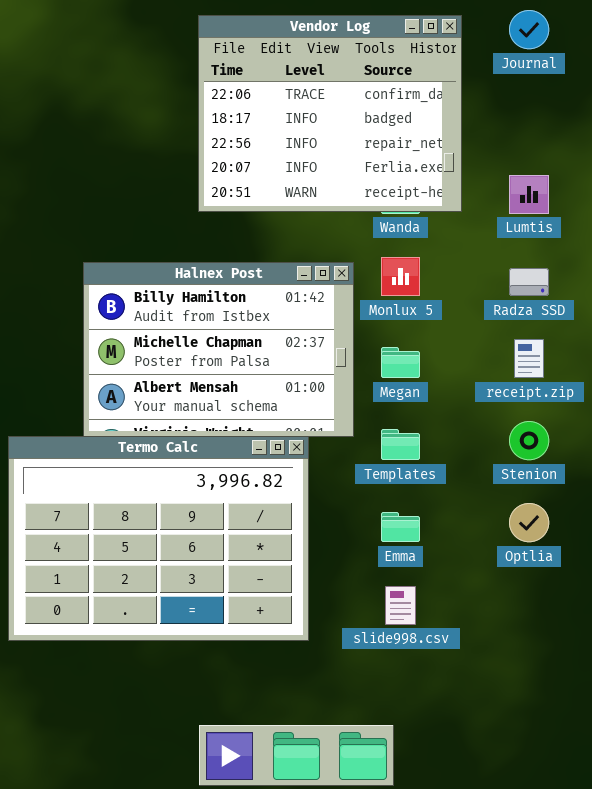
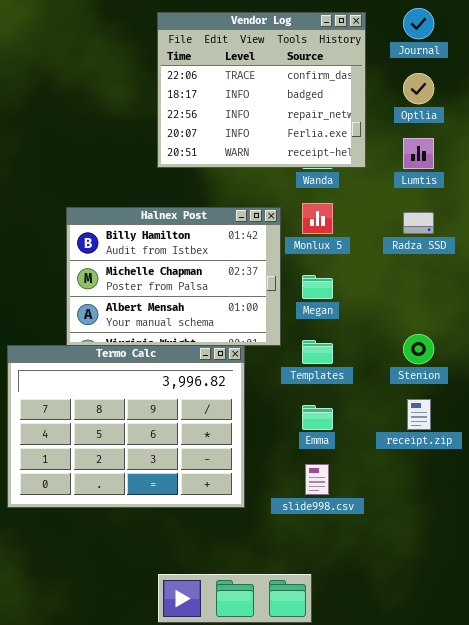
receipt.zip: [514,339,544,378] -> [407,399,431,430], moved
Optlia: [509,503,549,542] -> [403,73,434,104], moved

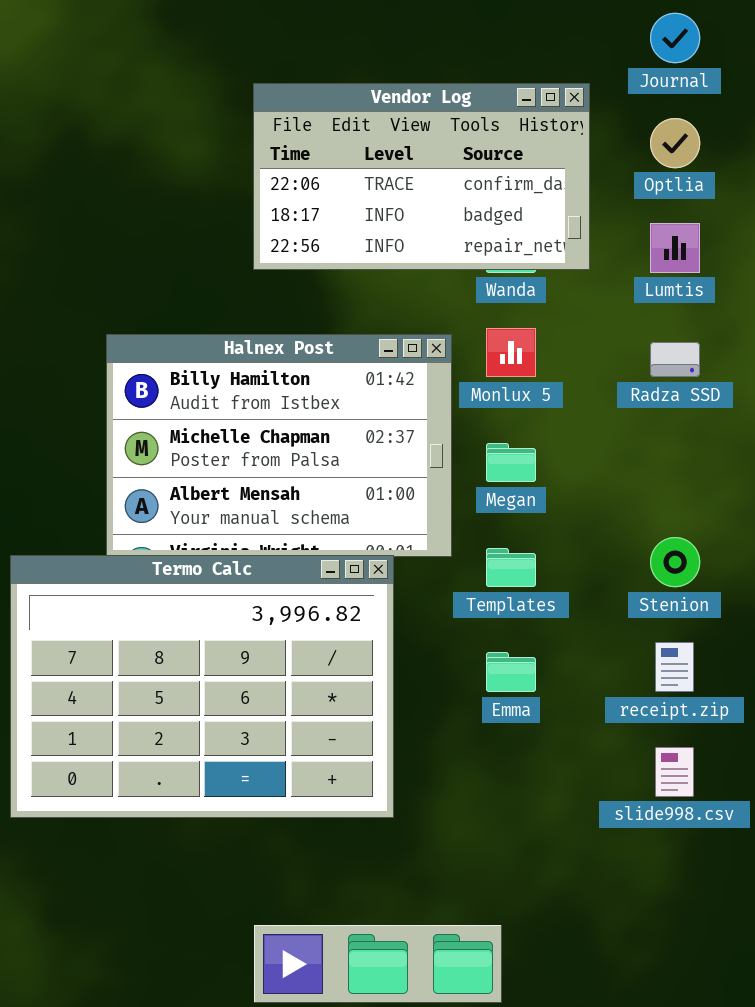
Vendor Log: [157,12,366,168] -> [253,83,590,270], resized
slide998.csv: [305,464,329,495] -> [655,747,694,797], moved

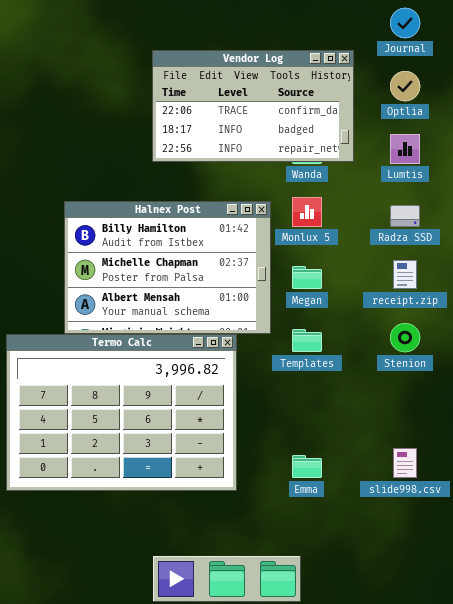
receipt.zip: [655,642,694,692] -> [393,260,417,289], moved
Emma: [486,652,536,692] -> [292,455,322,478], moved

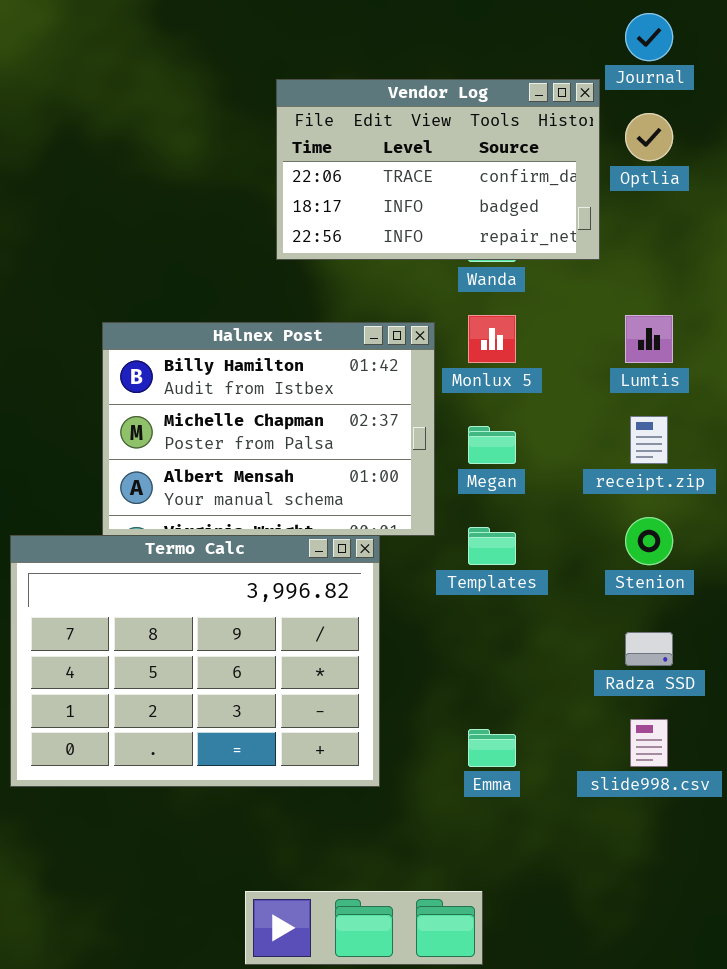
Vendor Log: [152,50,354,162] -> [276,79,600,260], moved
Lumtis: [390,134,420,164] -> [625,315,673,363], moved
Radza SSD: [390,205,420,227] -> [625,632,673,666], moved

